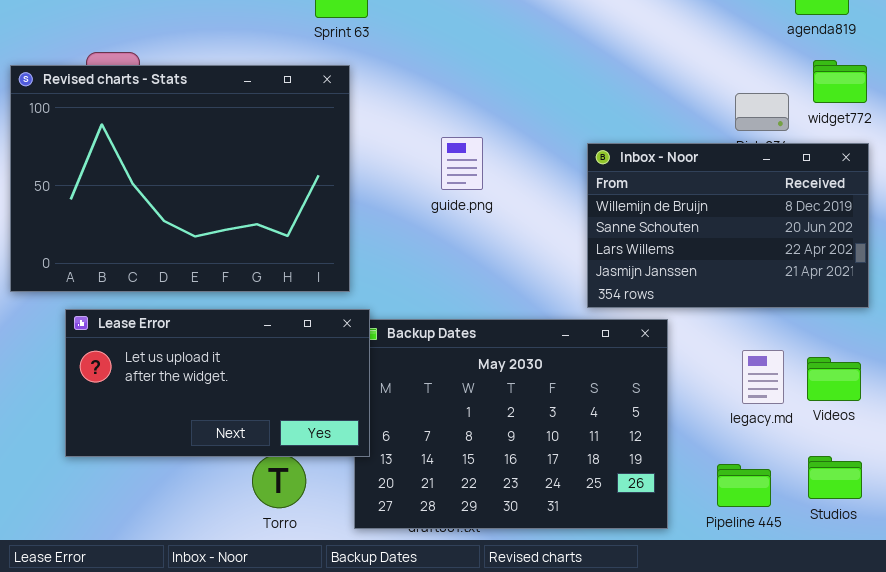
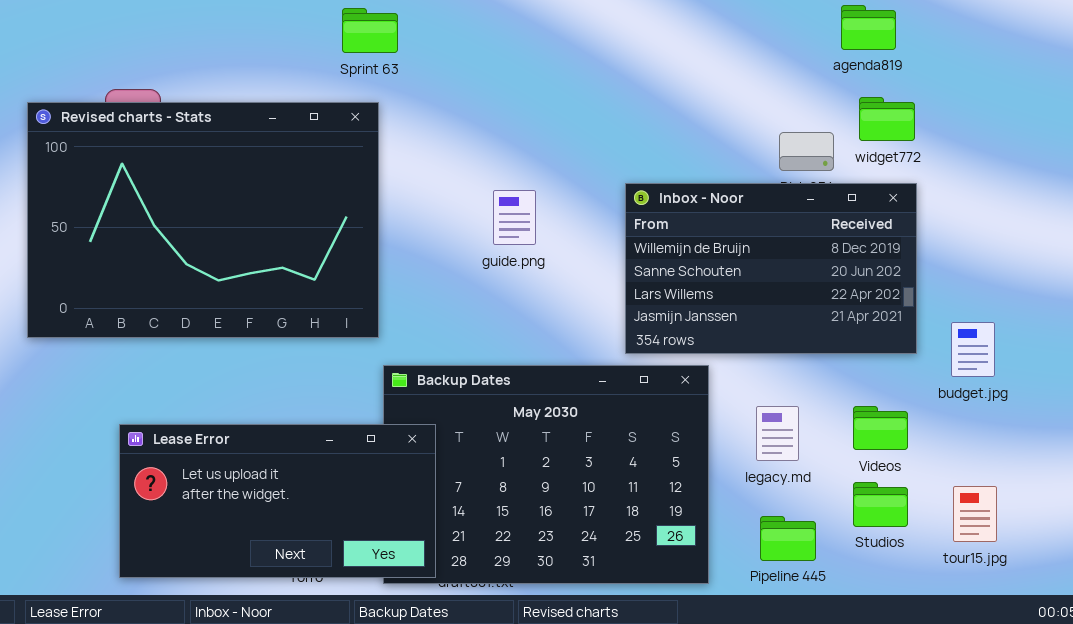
guide.png: [441,137,483,190] -> [493,190,536,245], moved
Lease Error: [65,309,370,457] -> [119,424,436,578], moved
legacy.md: [742,350,784,404] -> [756,406,799,461], moved
Studios: [808,456,862,499] -> [853,482,908,527], moved

